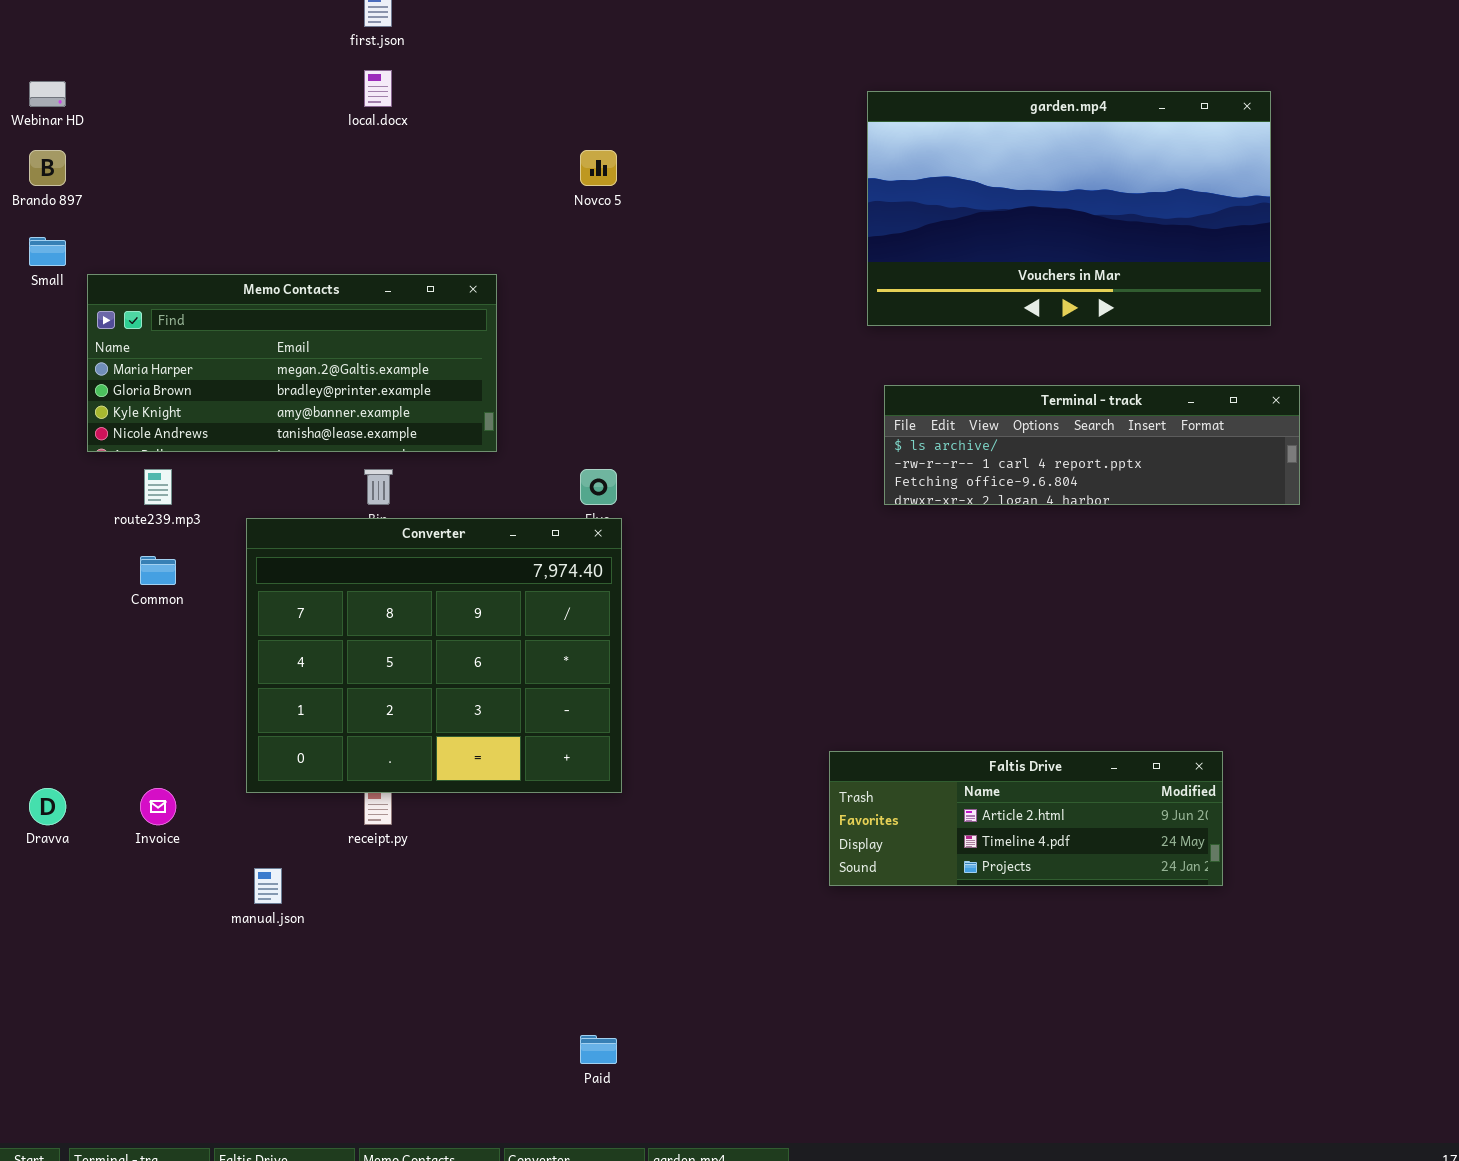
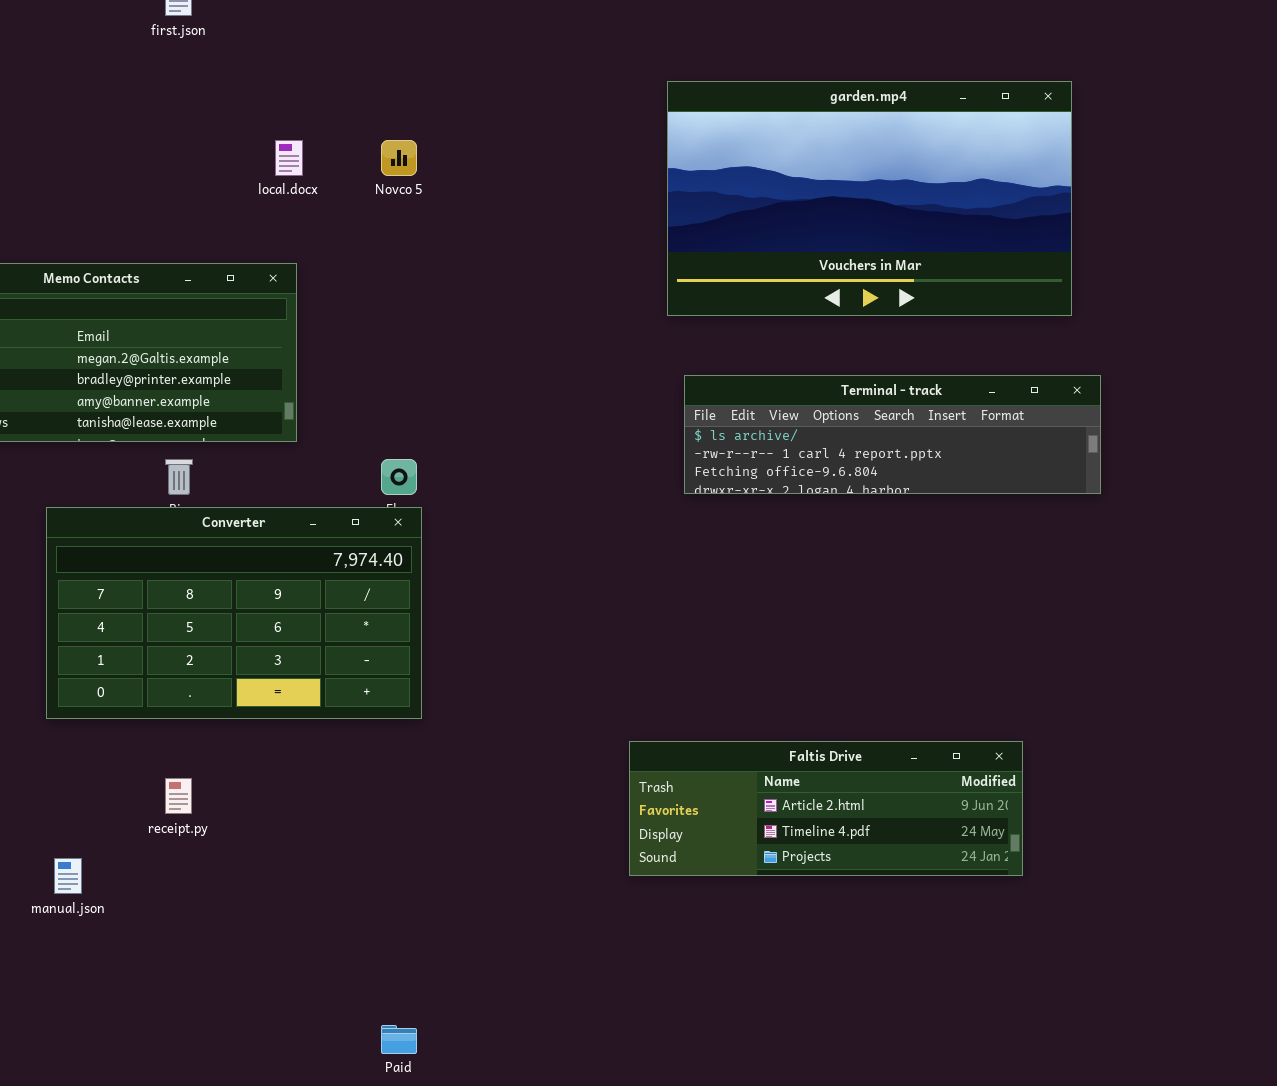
local.docx: [364,70,392,107] -> [275,140,303,176], moved
Converter: [246,518,622,793] -> [46,507,422,719], resized

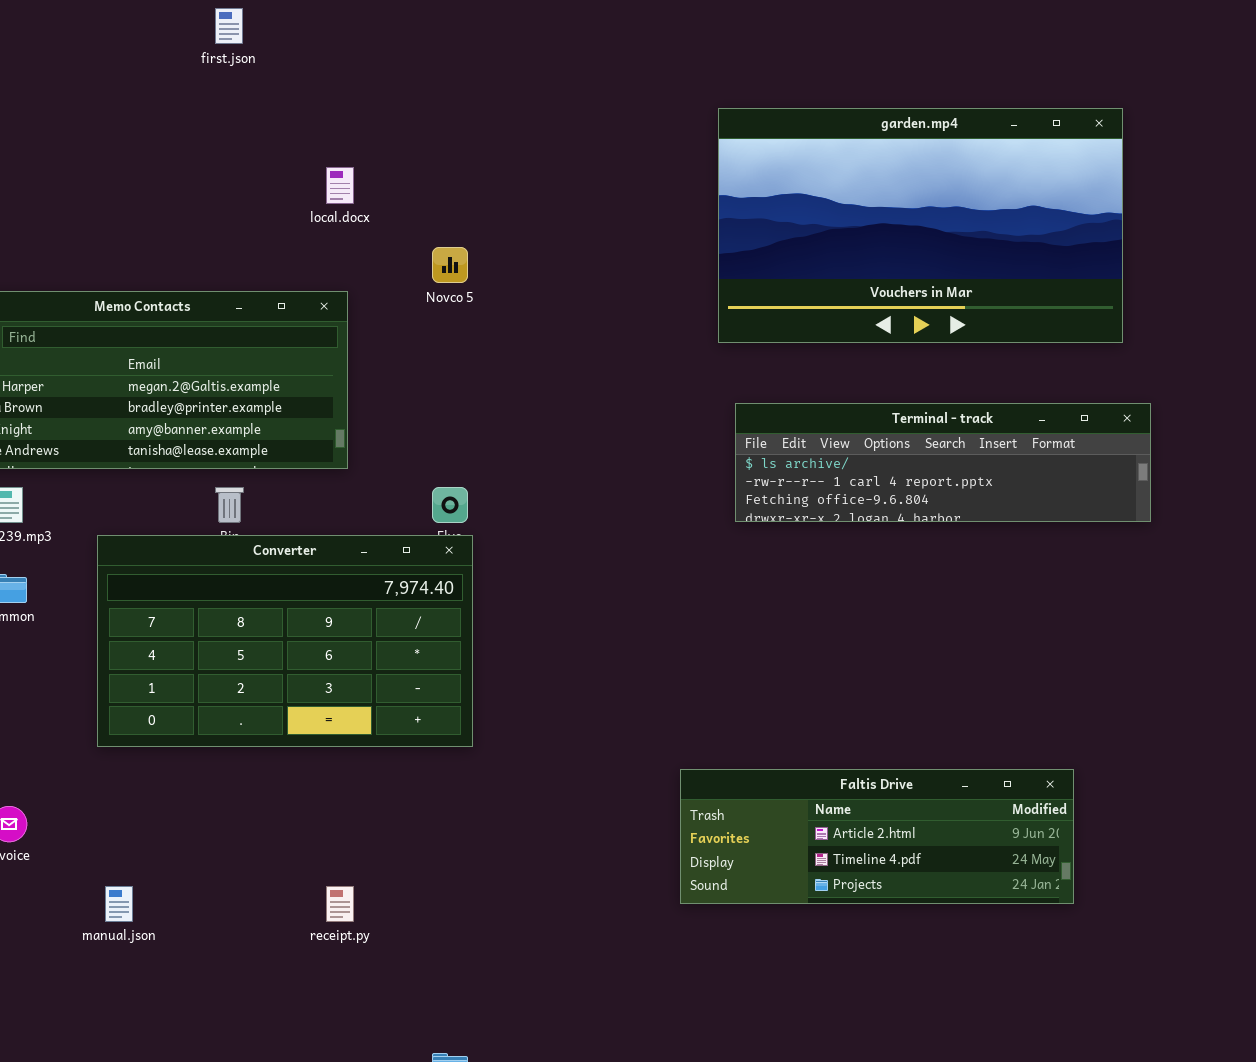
Novco 5: [381,140,417,176] -> [432,247,468,283], moved
receipt.py: [165,778,192,814] -> [326,886,354,922], moved

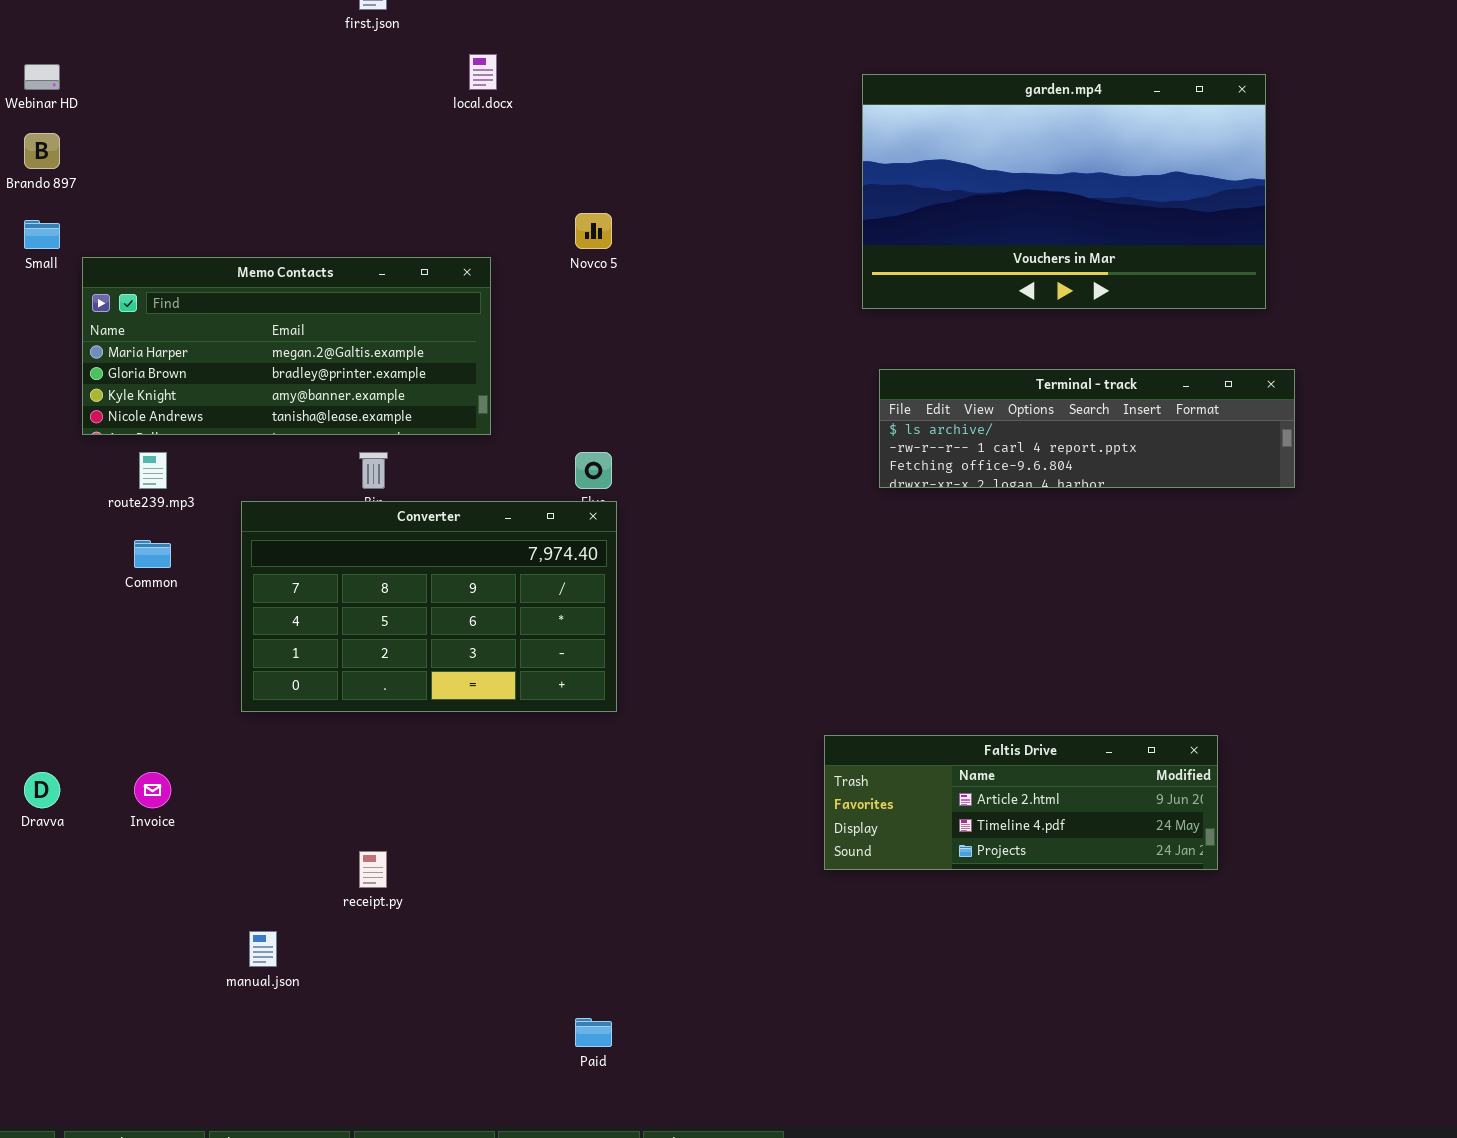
local.docx: [326,167,354,204] -> [469,54,497,90], moved
manual.json: [105,886,133,922] -> [249,931,277,967], moved
receipt.py: [326,886,354,922] -> [359,851,387,888], moved

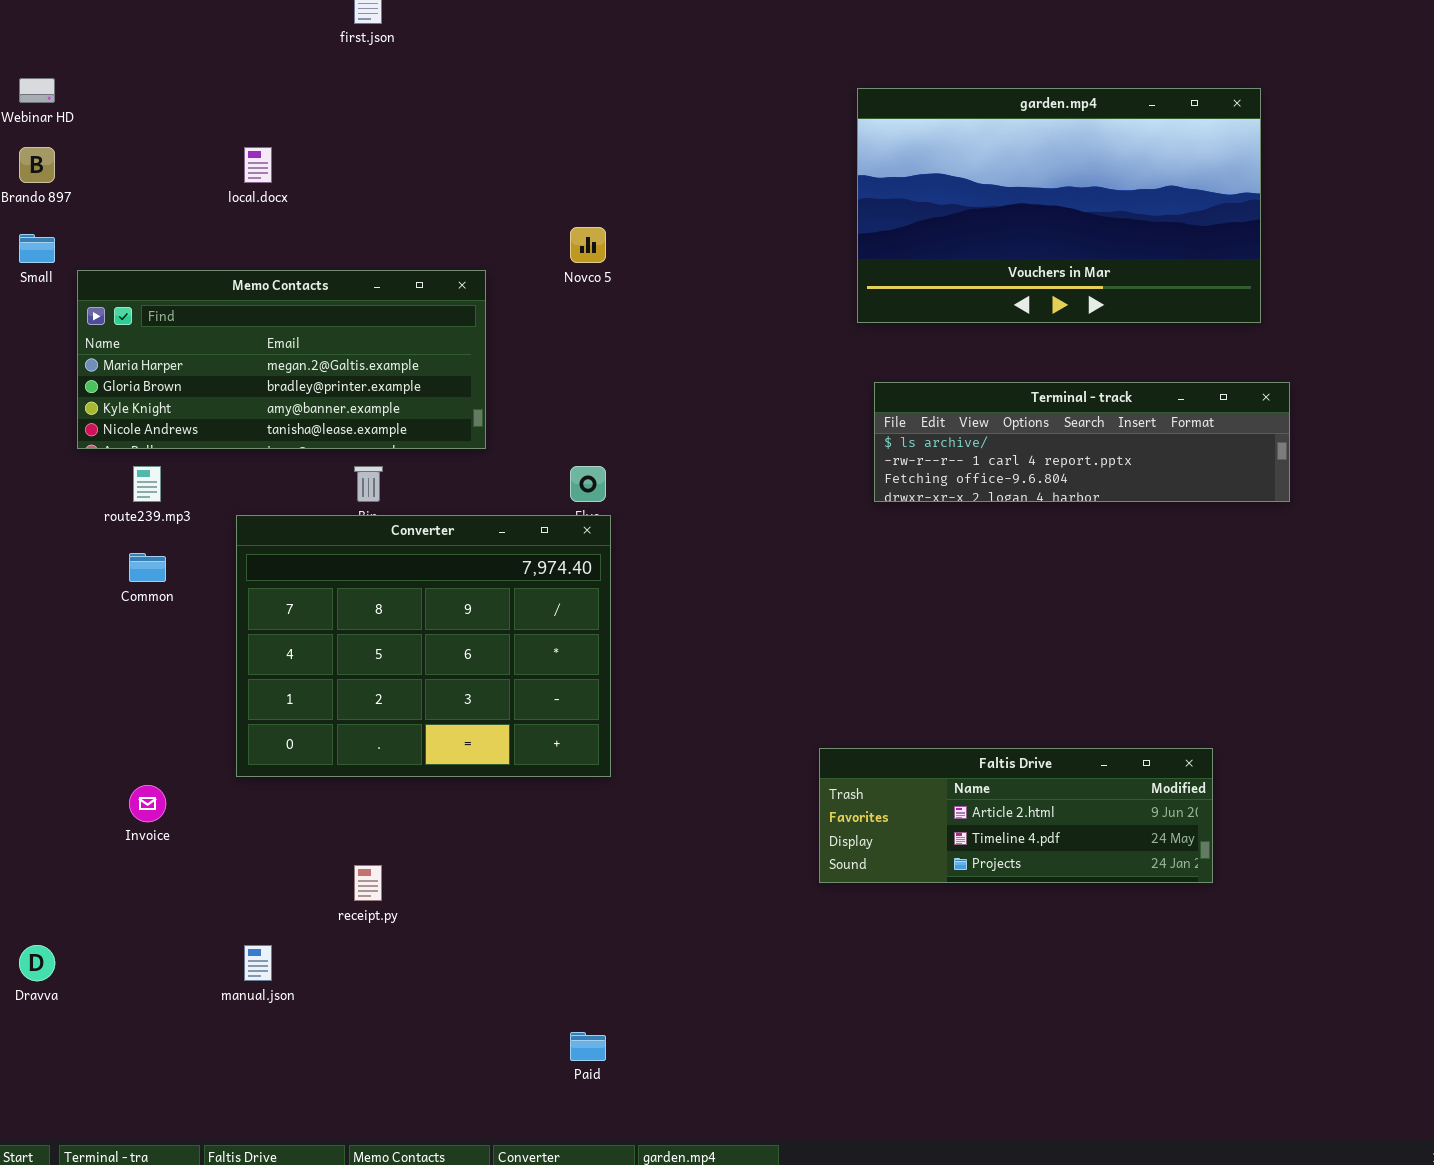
local.docx: [469,54,497,90] -> [244,147,272,183], moved
Converter: [241,501,617,712] -> [236,515,611,777], resized
Dravva: [24,772,60,808] -> [19,945,55,981], moved

